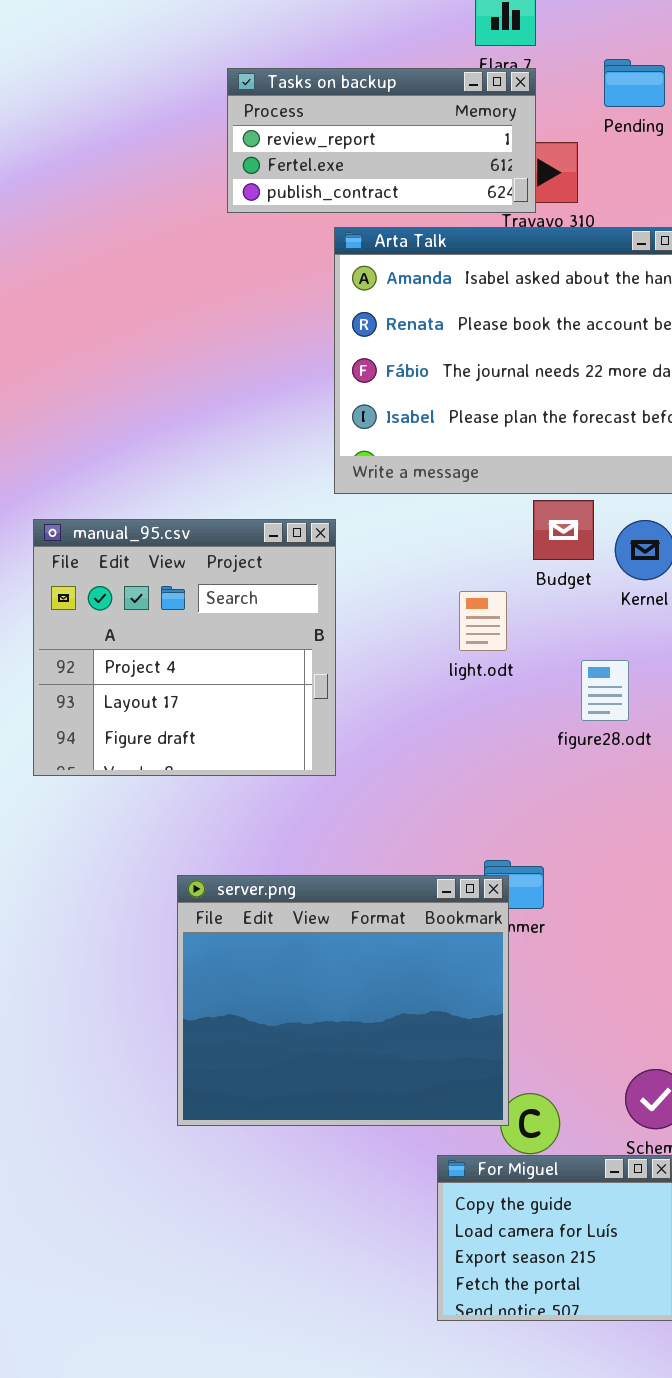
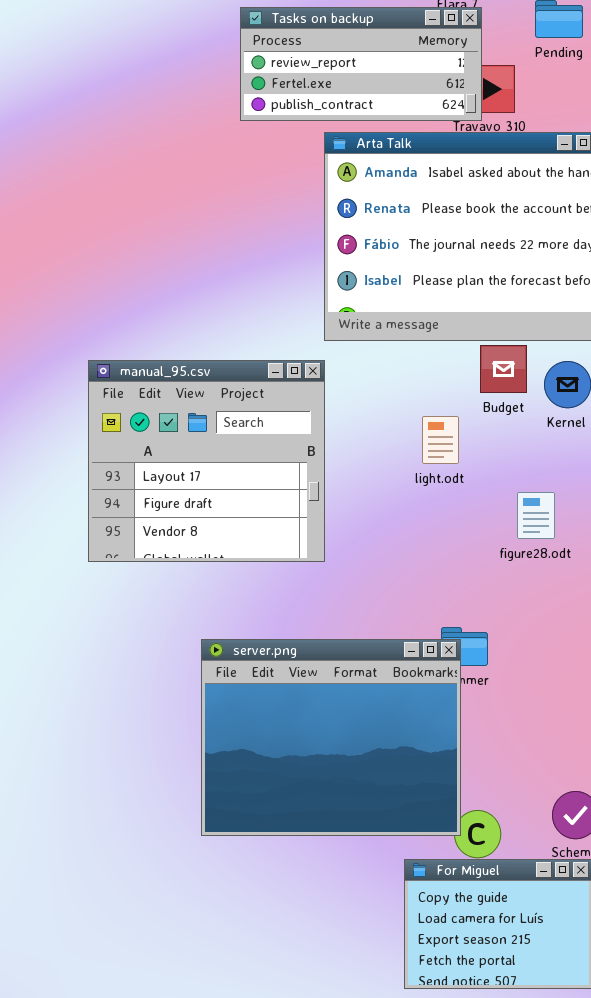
manual_95.csv: [33,519,336,776] -> [88,360,325,562], scrolled down 1 row
figure28.odt: [581,660,629,721] -> [517,492,555,539], moved

